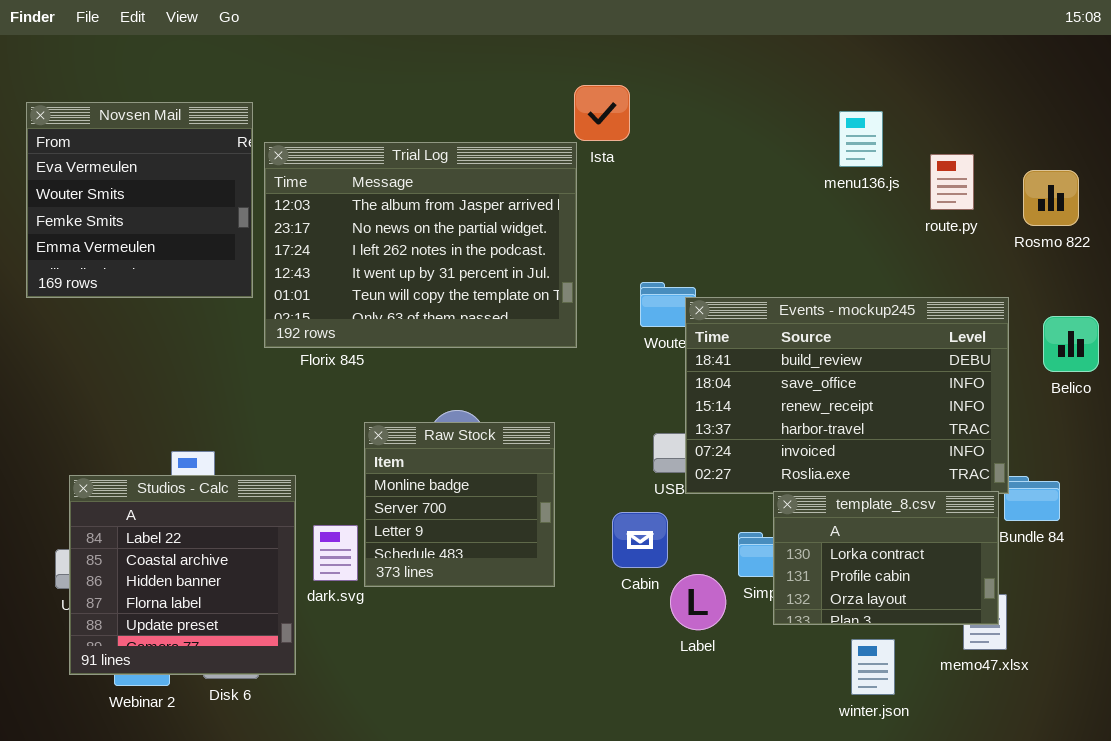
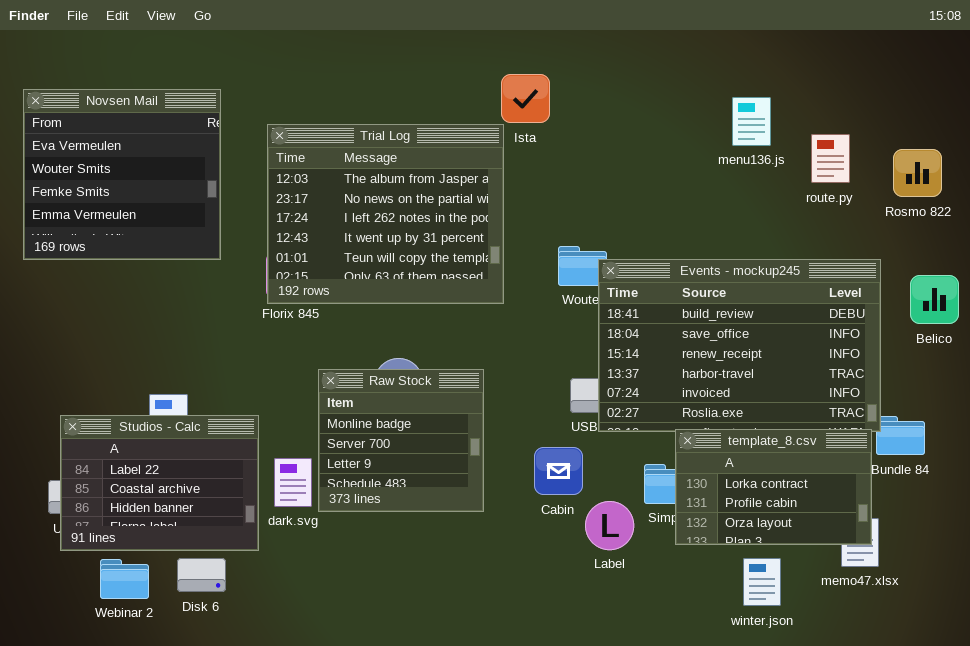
Trial Log: [264,142,577,348] -> [267,124,504,304], resized
Studios - Calc: [69,475,296,675] -> [60,415,259,551], resized

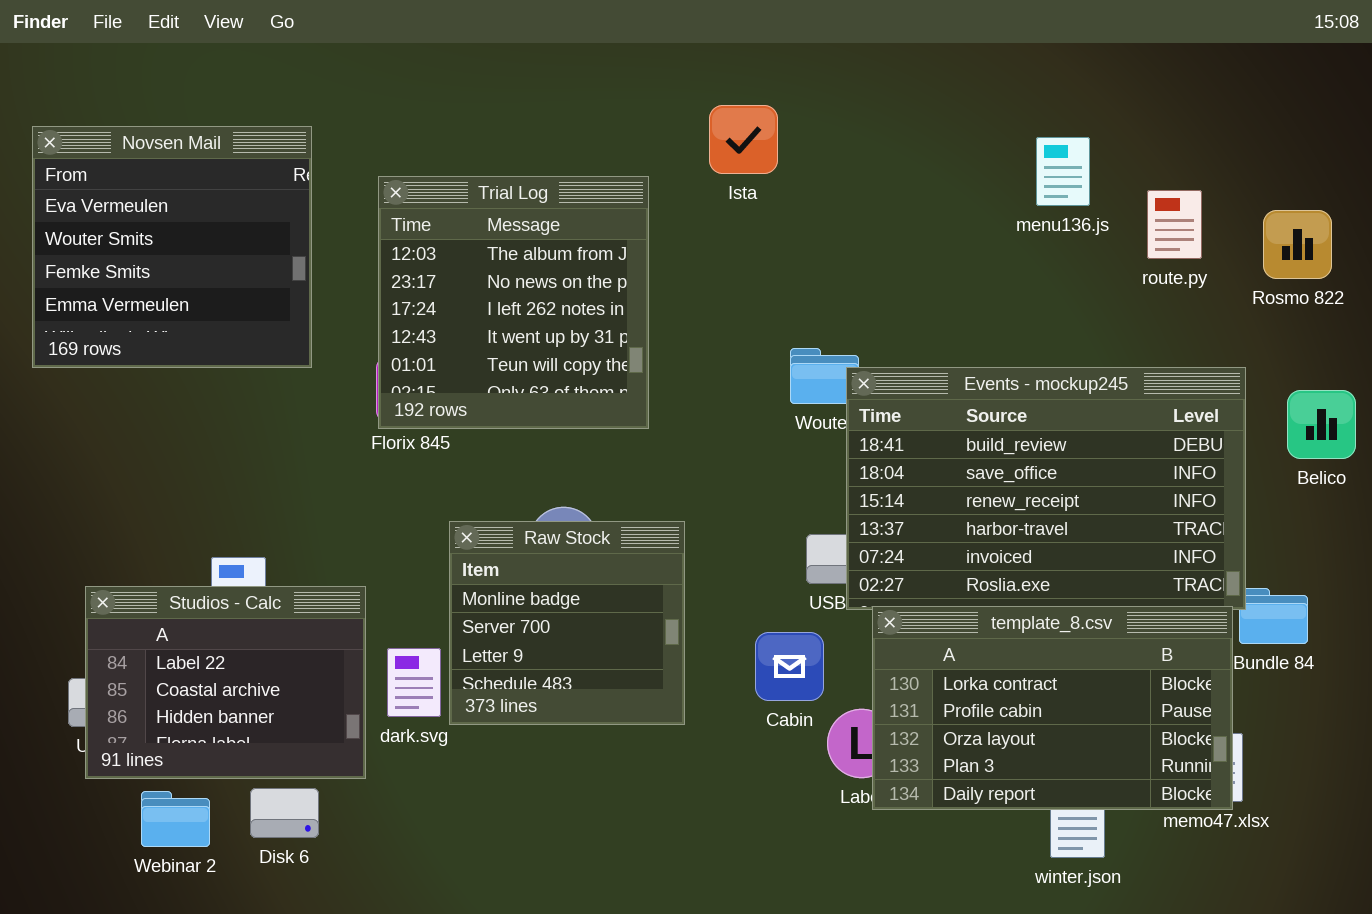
Trial Log: [267,124,504,304] -> [378,176,649,429], resized
template_8.csv: [675,429,872,545] -> [872,606,1233,810], resized

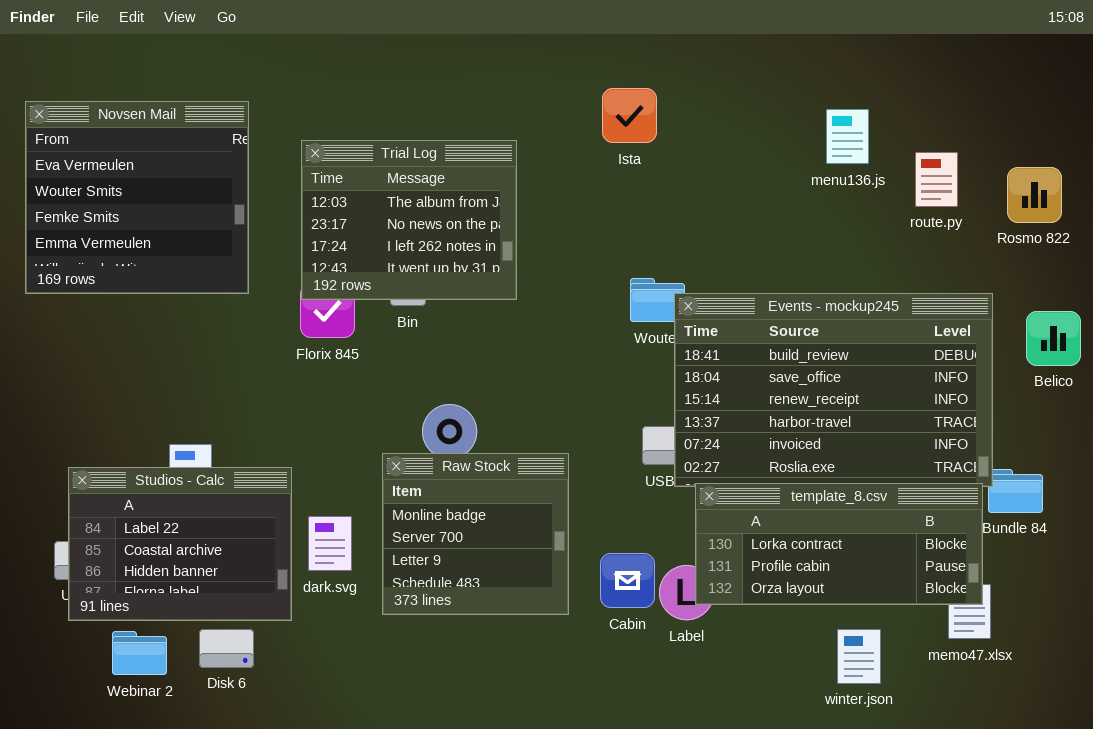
Ista: [709,105,778,174] -> [602,88,657,143], moved
Trial Log: [378,176,649,429] -> [301,140,517,300], resized
Raw Stock: [449,521,685,725] -> [382,453,569,615], moved
template_8.csv: [872,606,1233,810] -> [695,483,983,605], resized
Cabin: [755,632,824,701] -> [600,553,655,608], moved

